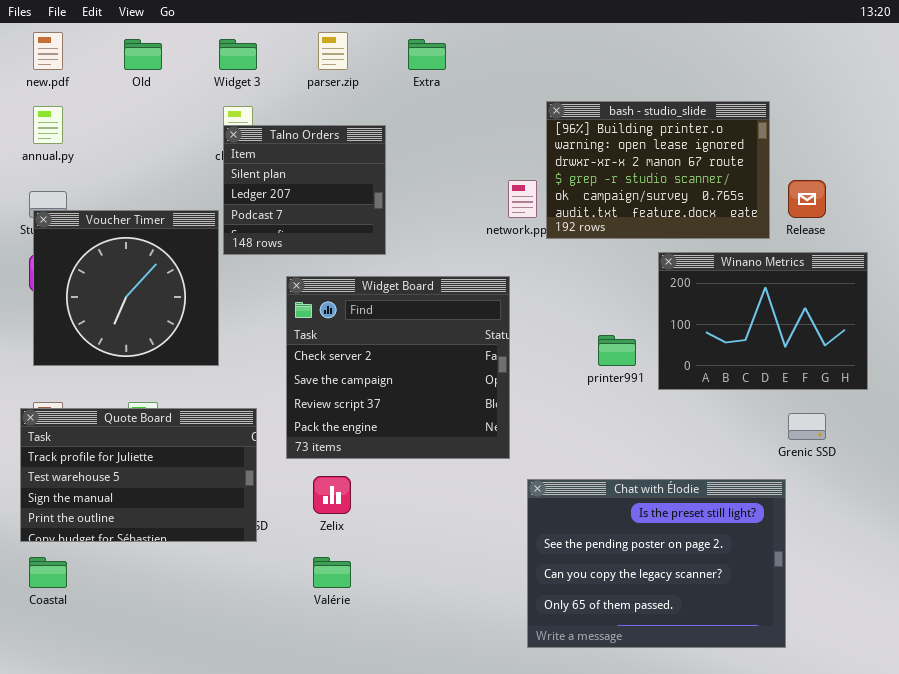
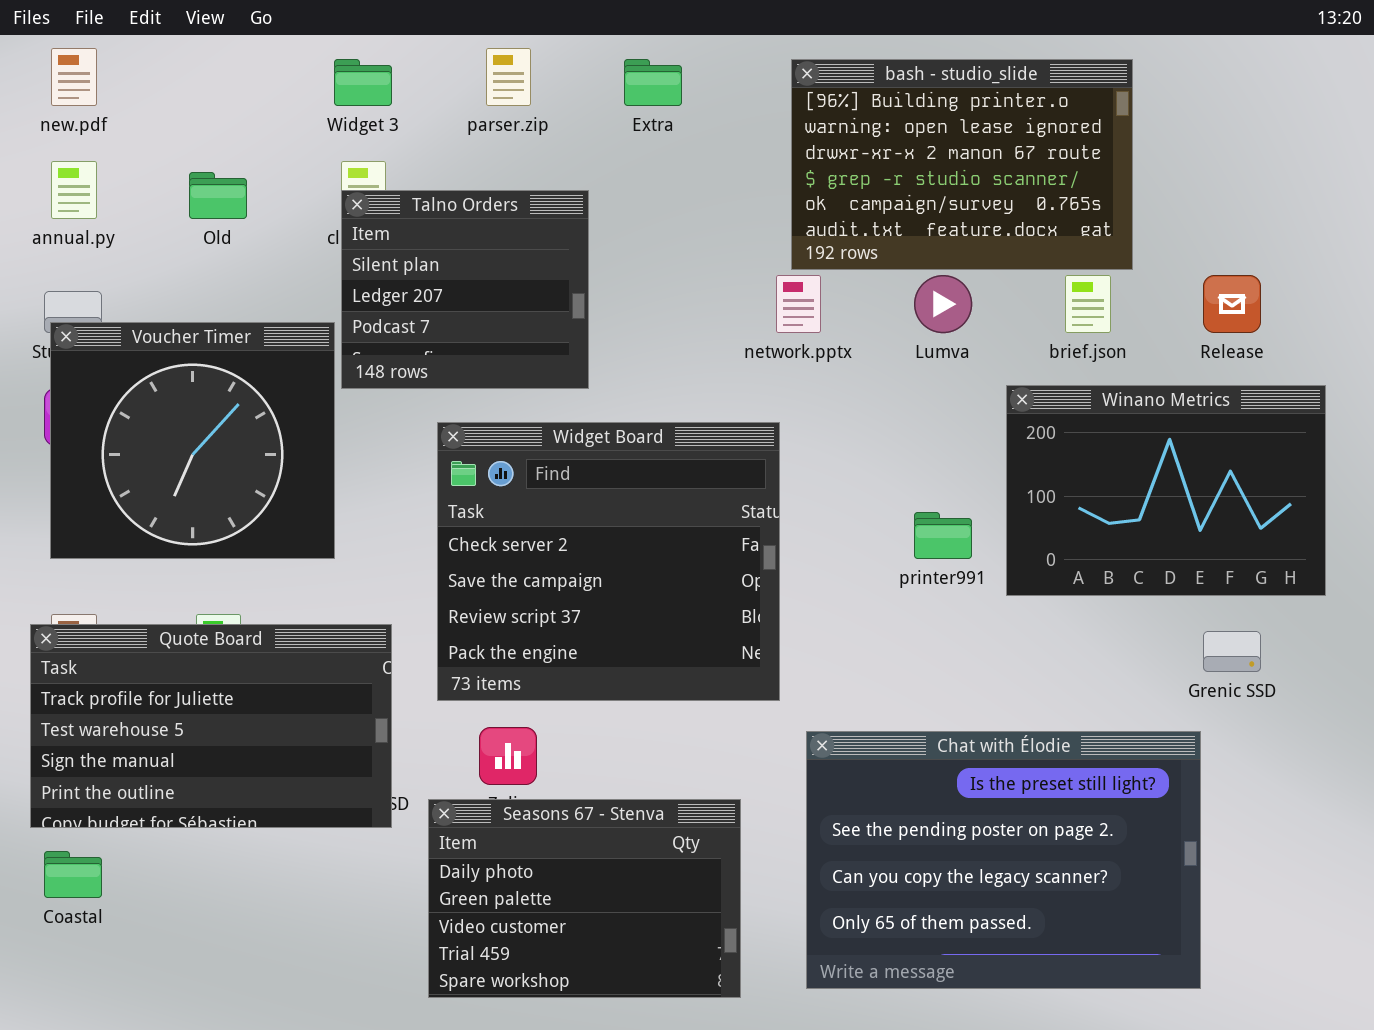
Old: [124,39,162,70] -> [189,172,247,219], moved
bash - studio_slide: [546,101,770,239] -> [791,59,1133,270], moved
Seasons 67 - Stenva: none -> [428,799,741,998], opened

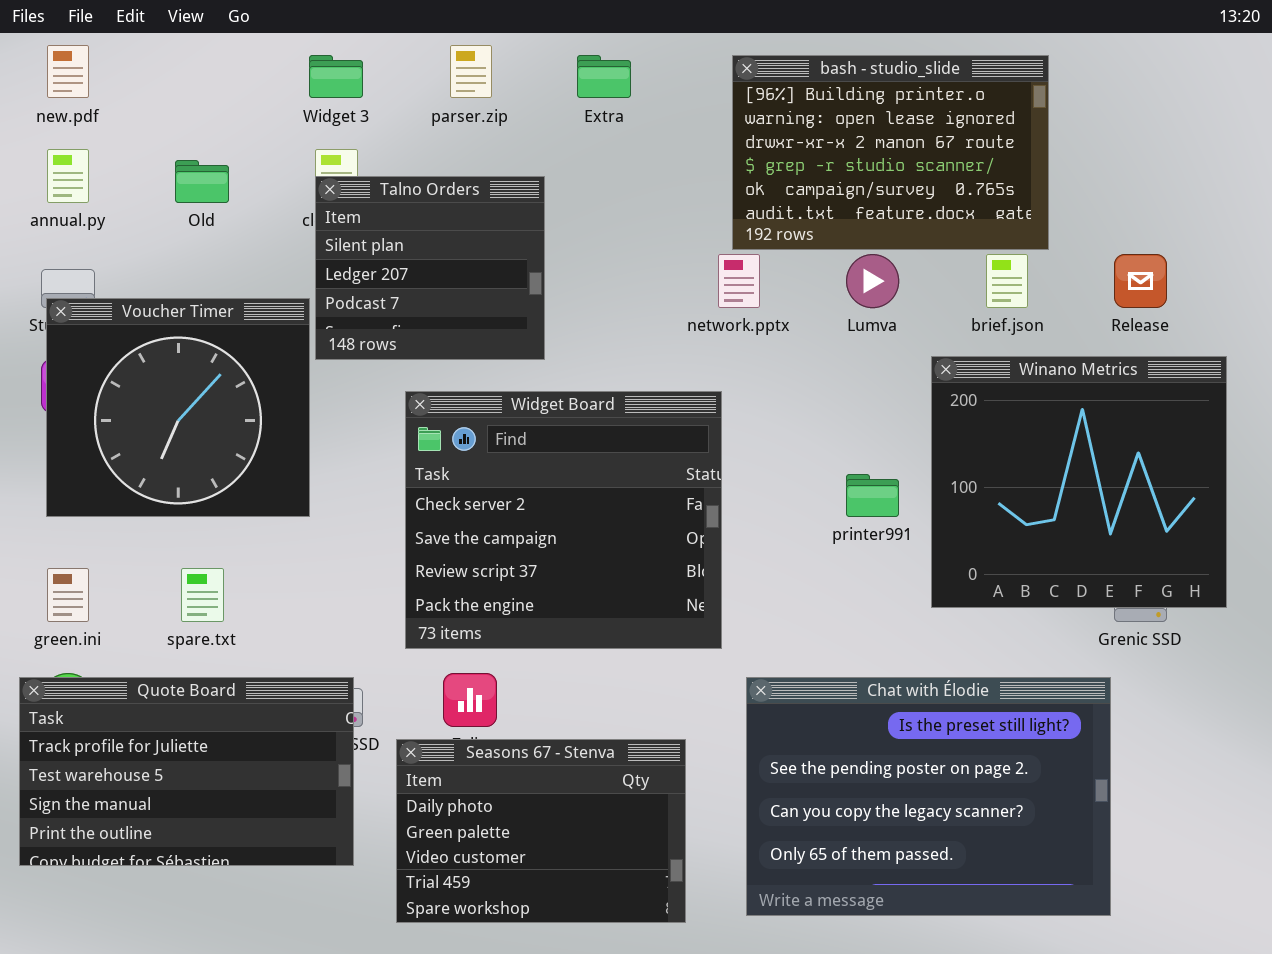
Winano Metrics: [1006,385,1326,596] -> [931,356,1227,608], resized
Quote Board: [30,624,392,828] -> [19,677,354,866], moved

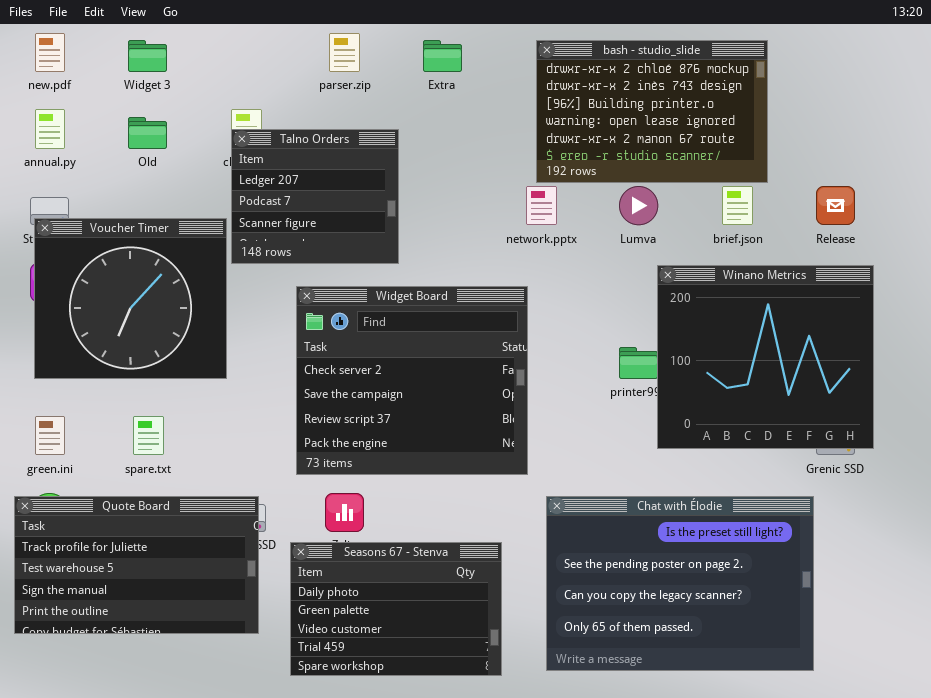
Widget 3: [309,55,363,98] -> [128,40,167,72], moved
bash - studio_slide: [732,55,1049,250] -> [536,40,768,183], scrolled up 2 rows
Talno Orders: [315,176,545,360] -> [231,129,399,264], scrolled down 1 row
Winano Metrics: [931,356,1227,608] -> [657,265,874,449], moved

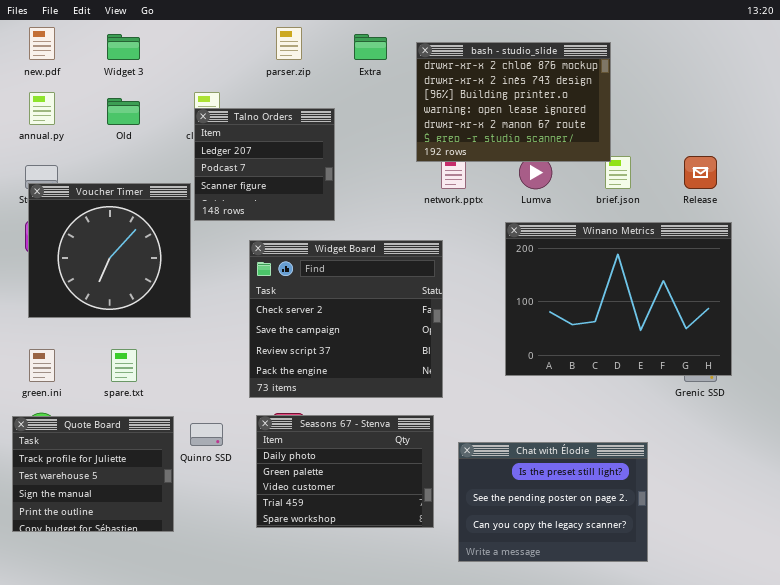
bash - studio_slide: [536,40,768,183] -> [416,42,611,162], moved
Winano Metrics: [657,265,874,449] -> [505,222,732,376], resized
Quote Board: [14,496,259,634] -> [12,416,174,532], resized
Chat with Élodie: [546,496,814,671] -> [458,442,648,562], resized
Seasons 67 - Stenva: [290,542,502,676] -> [256,415,434,528], moved

